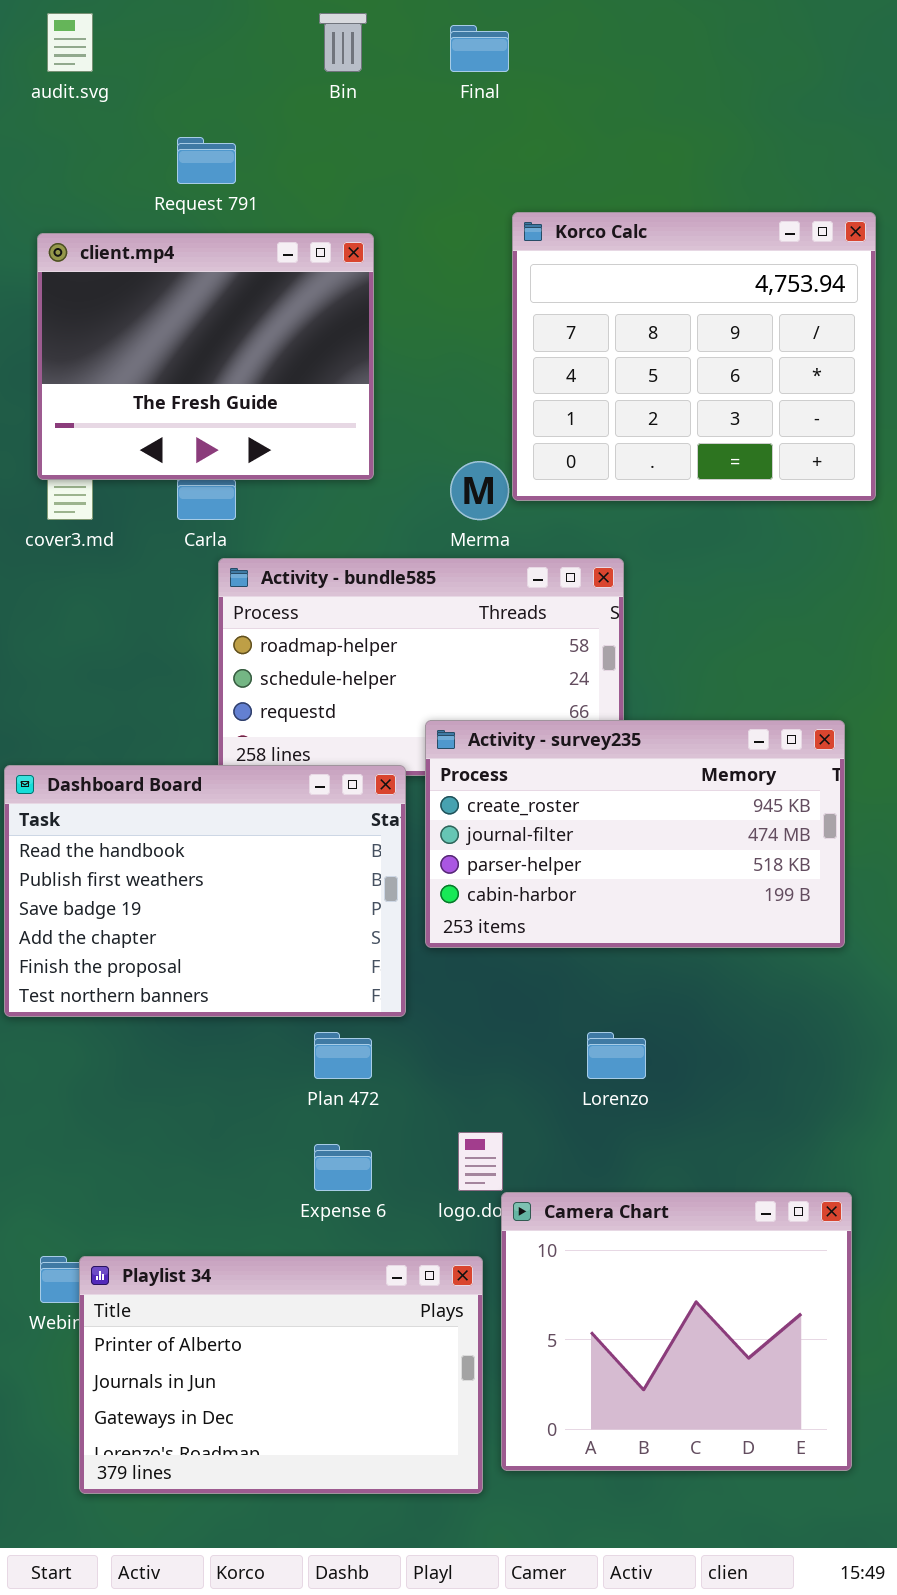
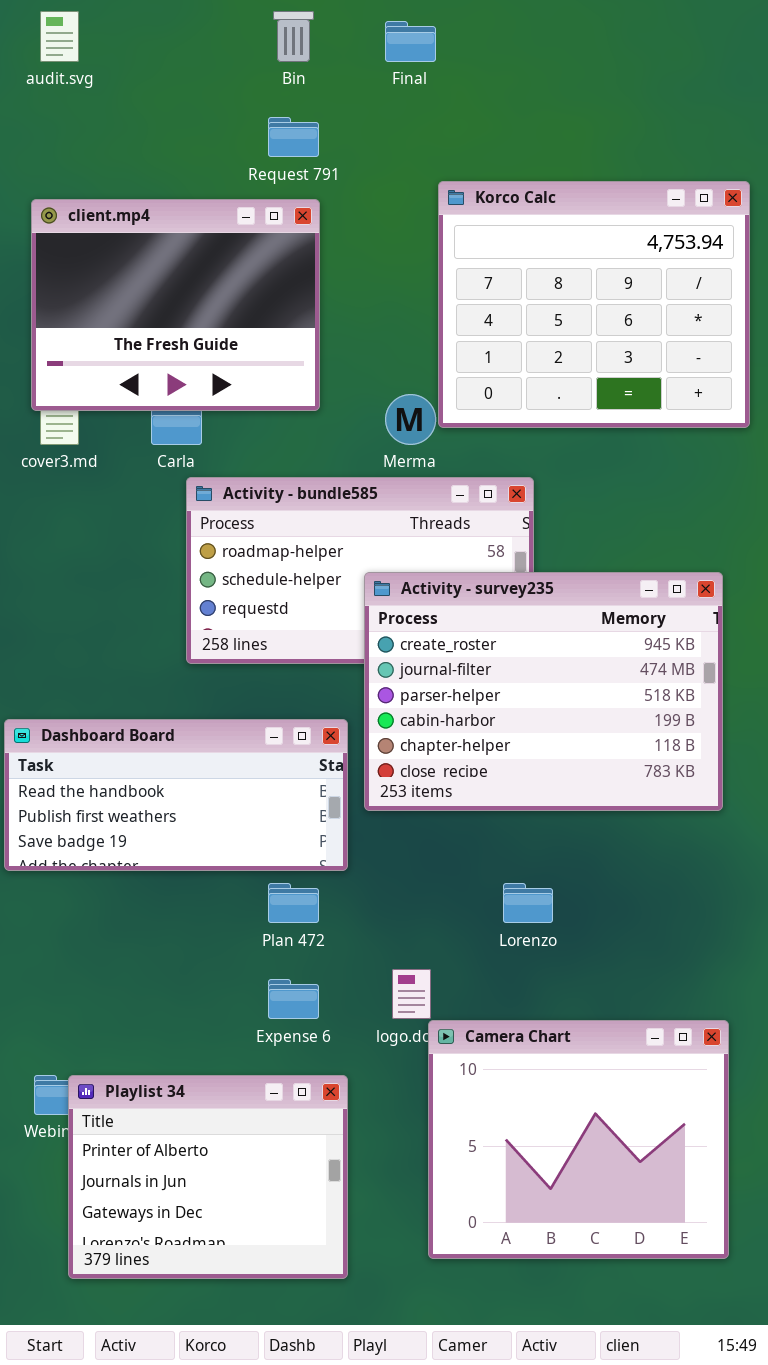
Request 791: [177,137,236,184] -> [268,117,319,157], moved
Activity - survey235: [425,720,845,948] -> [364,572,723,811], resized
Dashboard Board: [4,765,406,1017] -> [4,719,348,871], resized
Playlist 34: [79,1256,483,1494] -> [68,1075,348,1279], resized

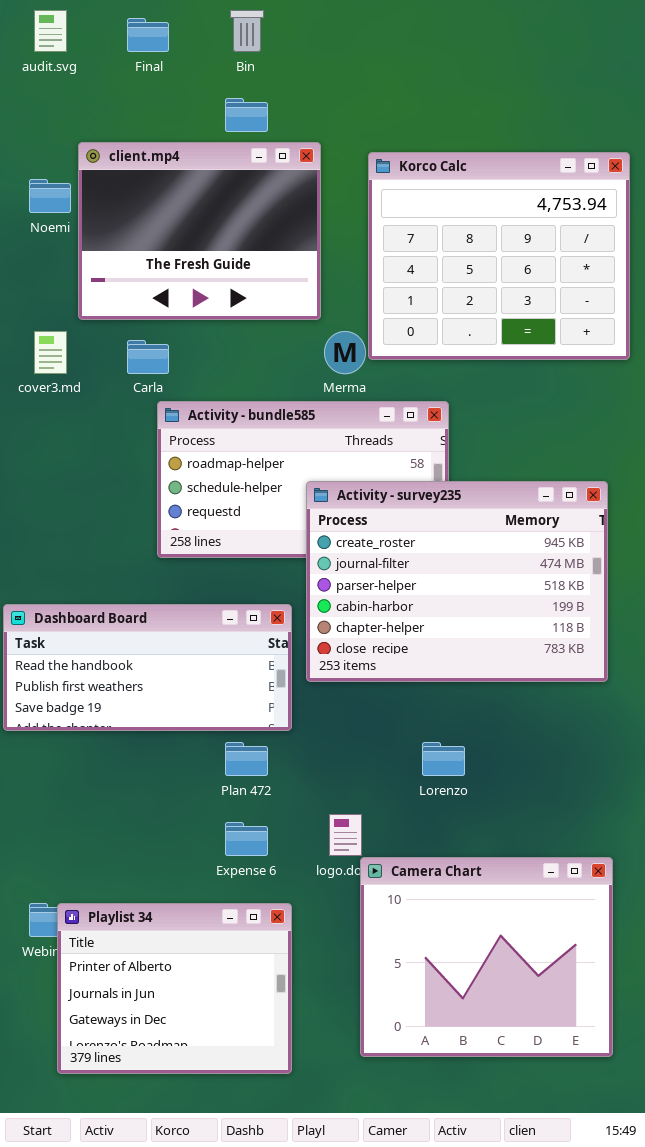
Final: [385,21,436,62] -> [127,18,169,52], moved
client.mp4: [31,199,320,411] -> [78,142,321,320], moved

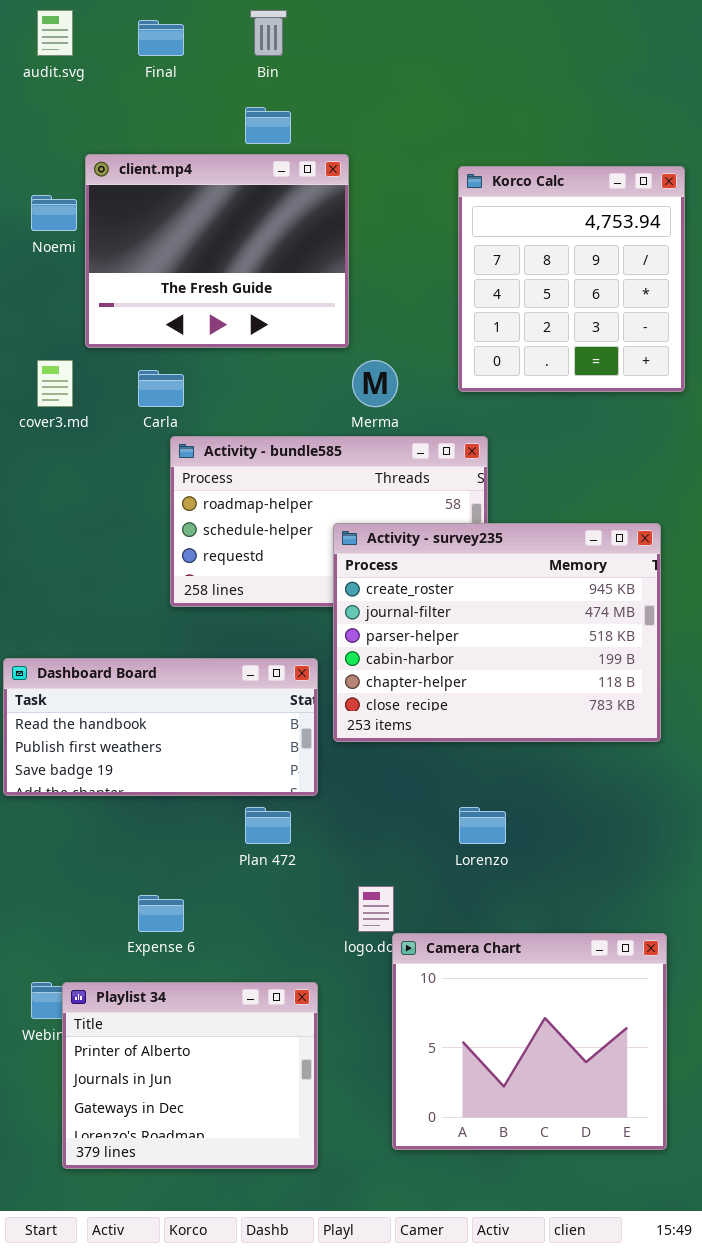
Korco Calc: [368,152,630,360] -> [458,166,685,392], resized
Expense 6: [225,822,268,856] -> [138,895,184,932], moved

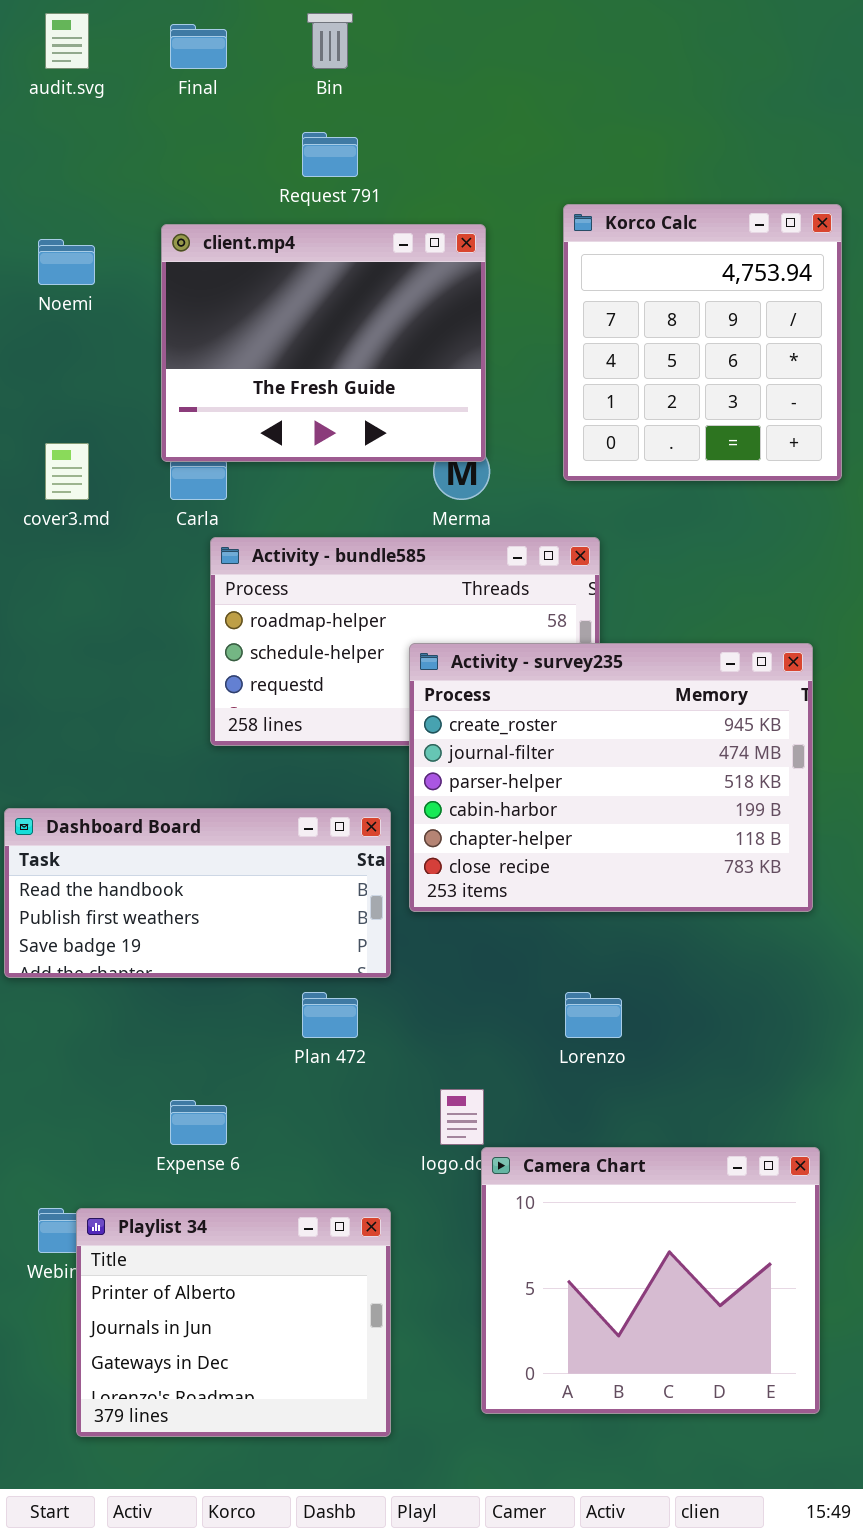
client.mp4: [85,154,349,348] -> [161,224,486,462], moved

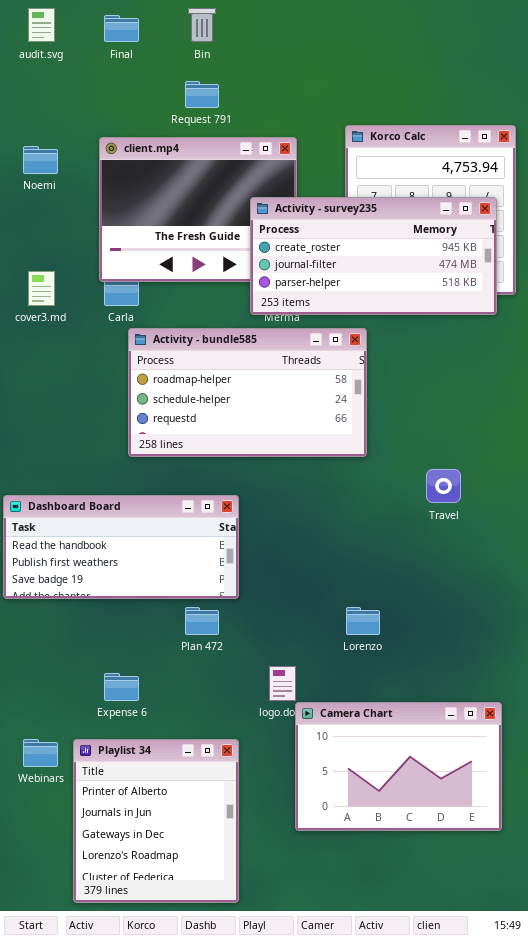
Activity - survey235: [409,643,813,912] -> [250,197,497,315], moved, resized
Camera Chart: [481,1147,820,1414] -> [295,702,502,831], resized
Playlist 34: [76,1208,391,1437] -> [73,739,239,903], resized

